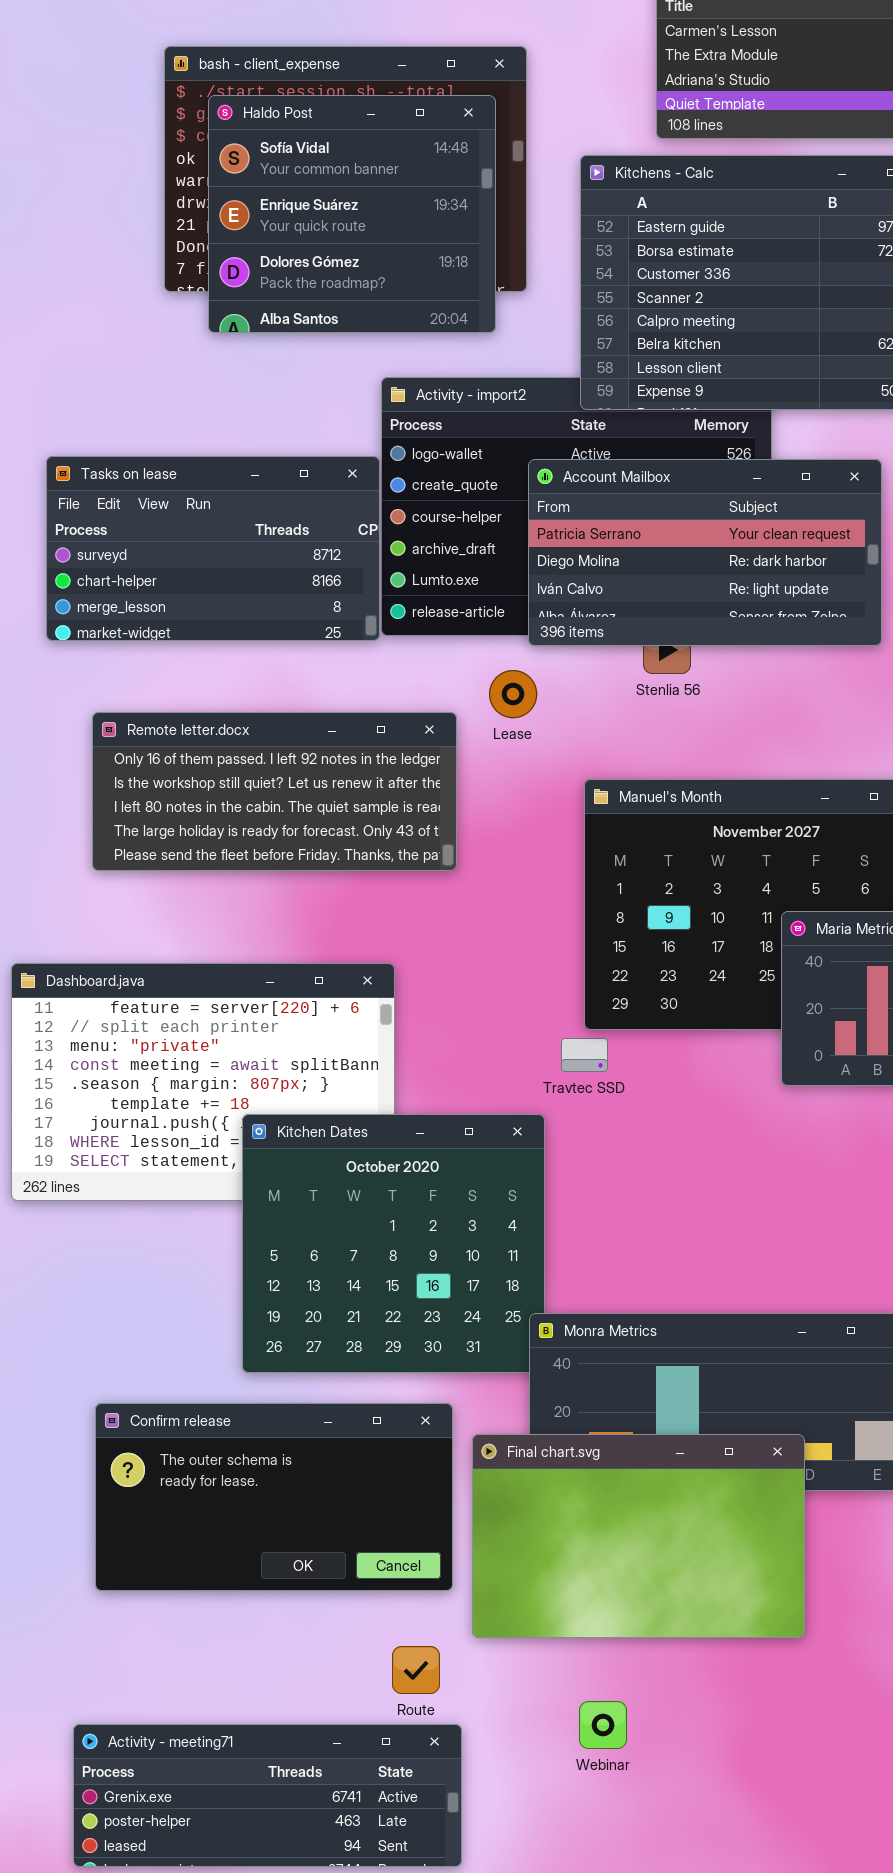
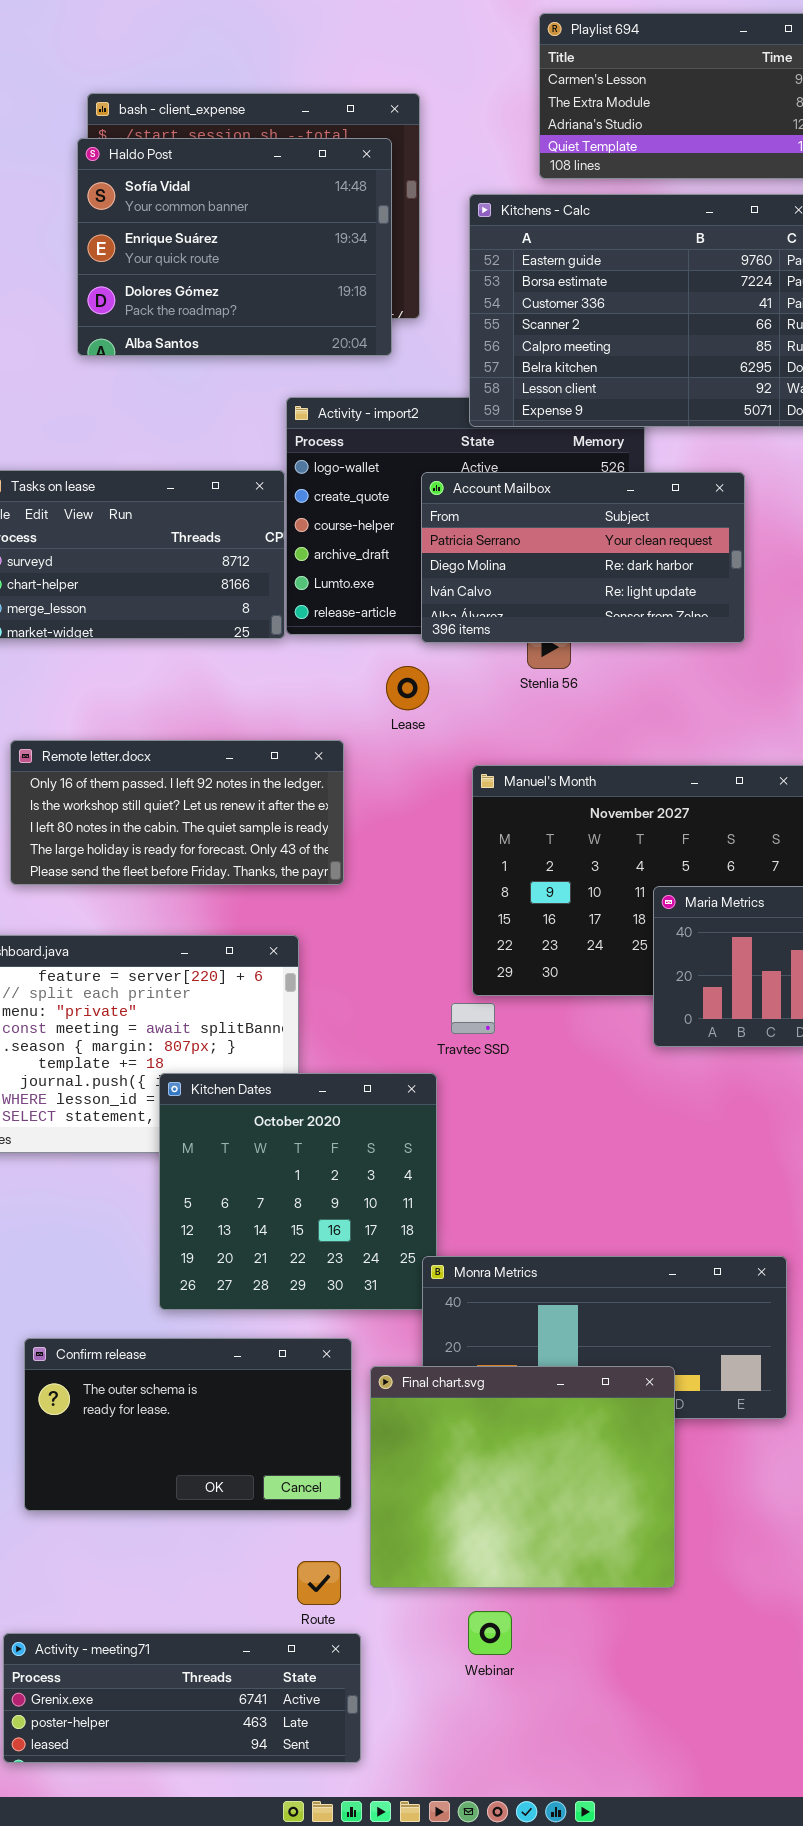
Haldo Post: [208,95,496,333] -> [77,138,392,356], resized
Remote letter.docx: [92,712,457,871] -> [10,740,344,885], moved
Final chart.svg: [472,1434,805,1638] -> [370,1366,675,1588], resized

